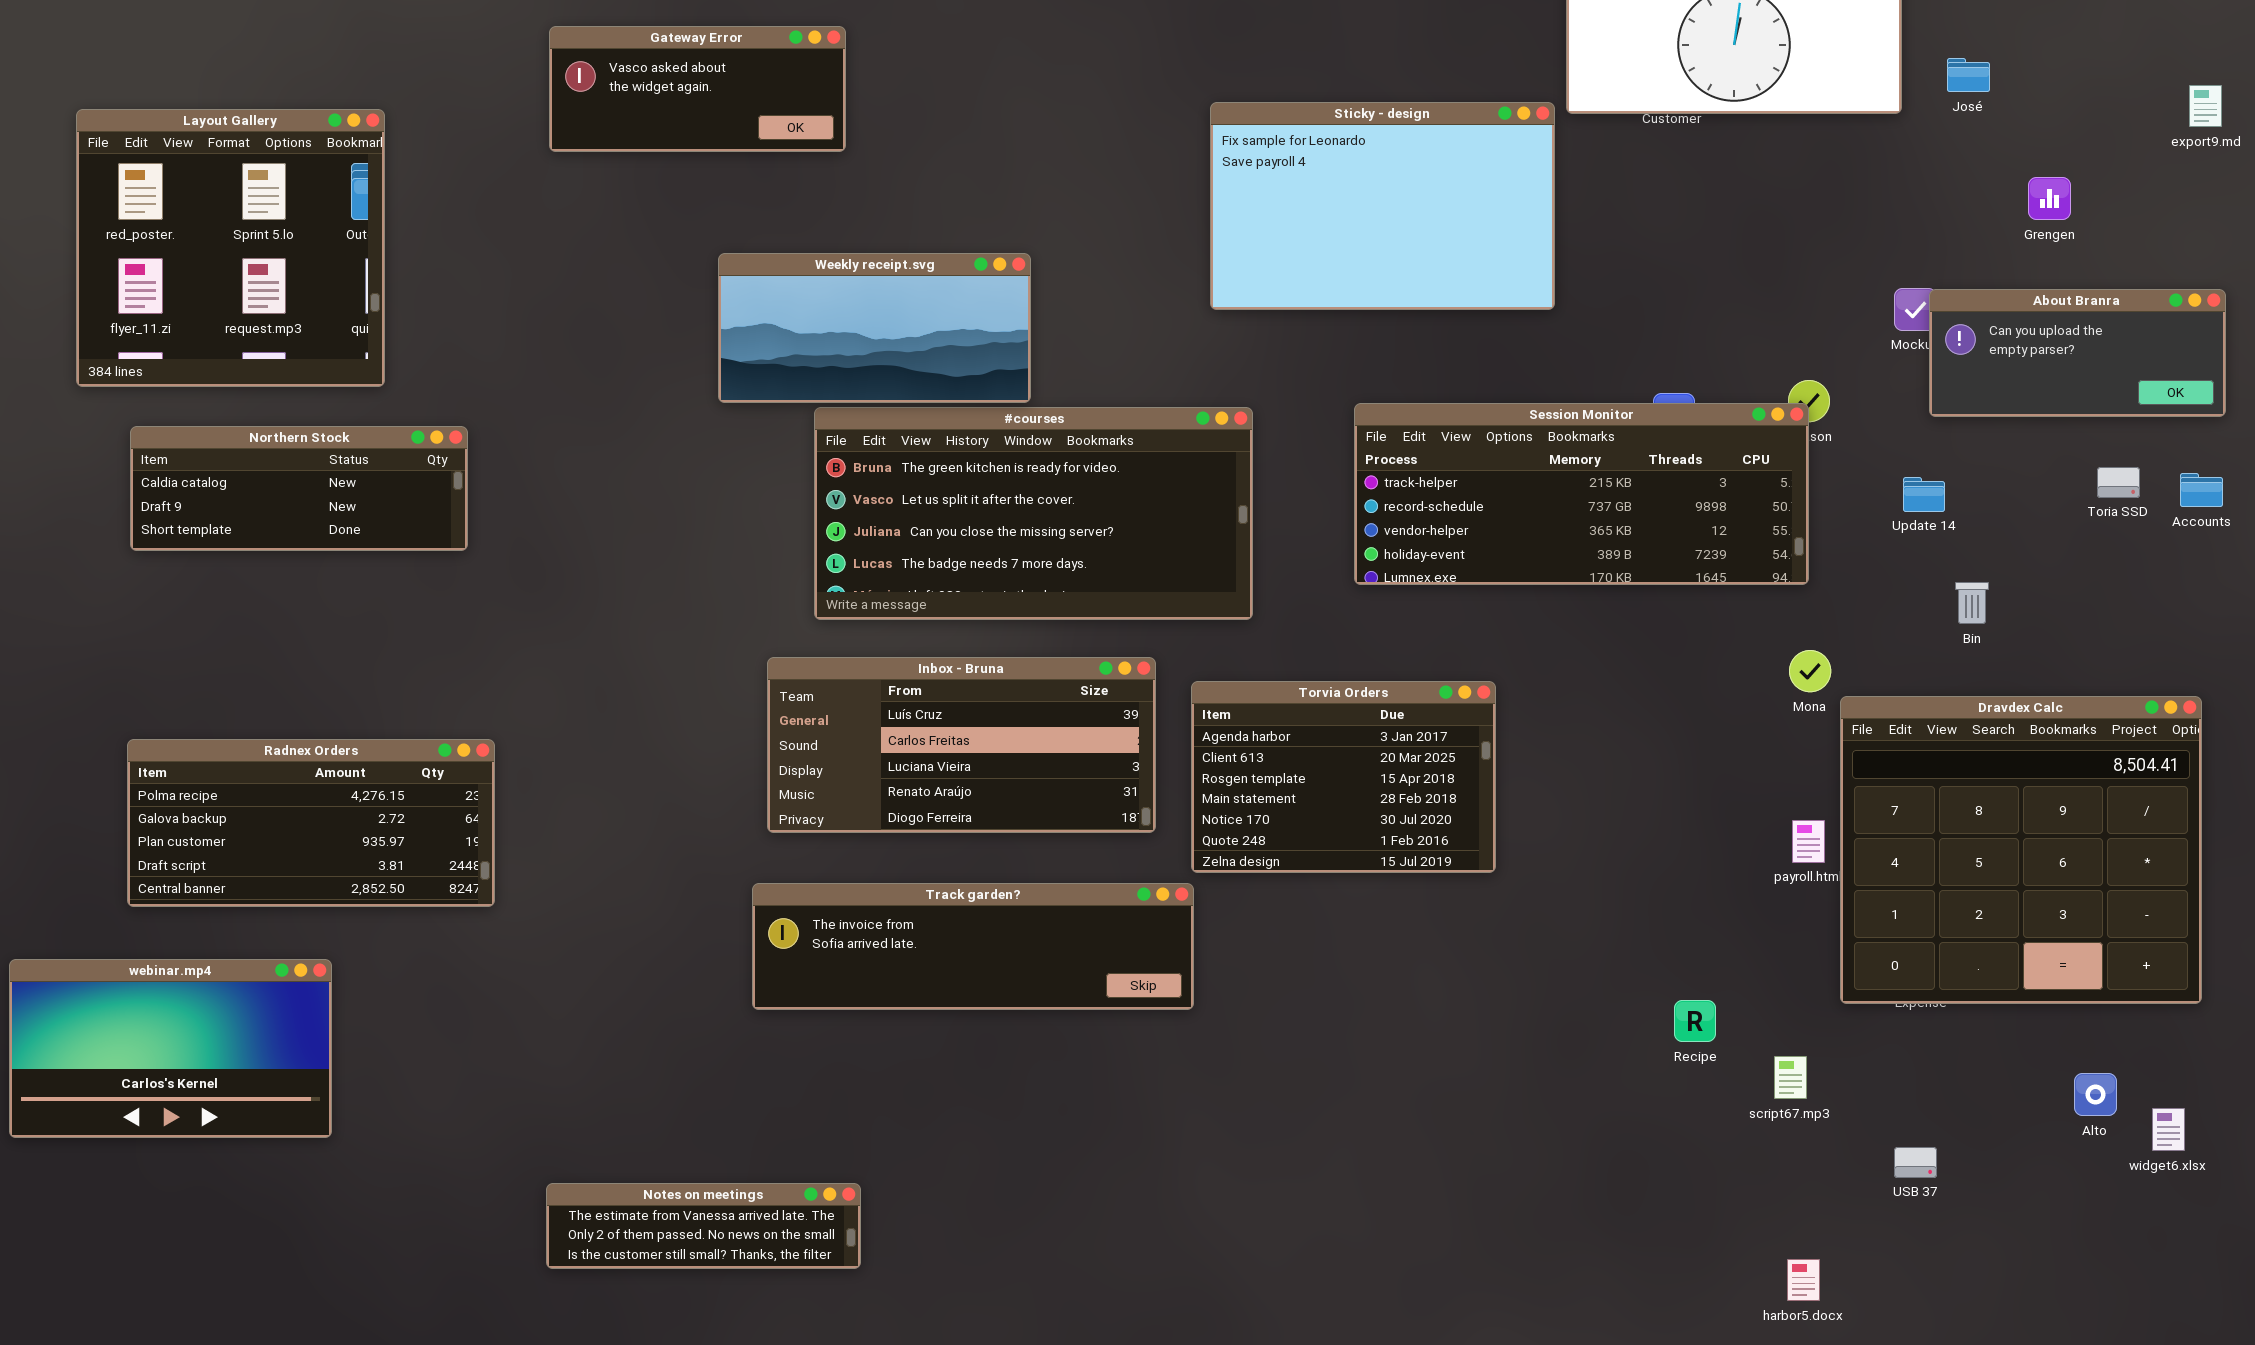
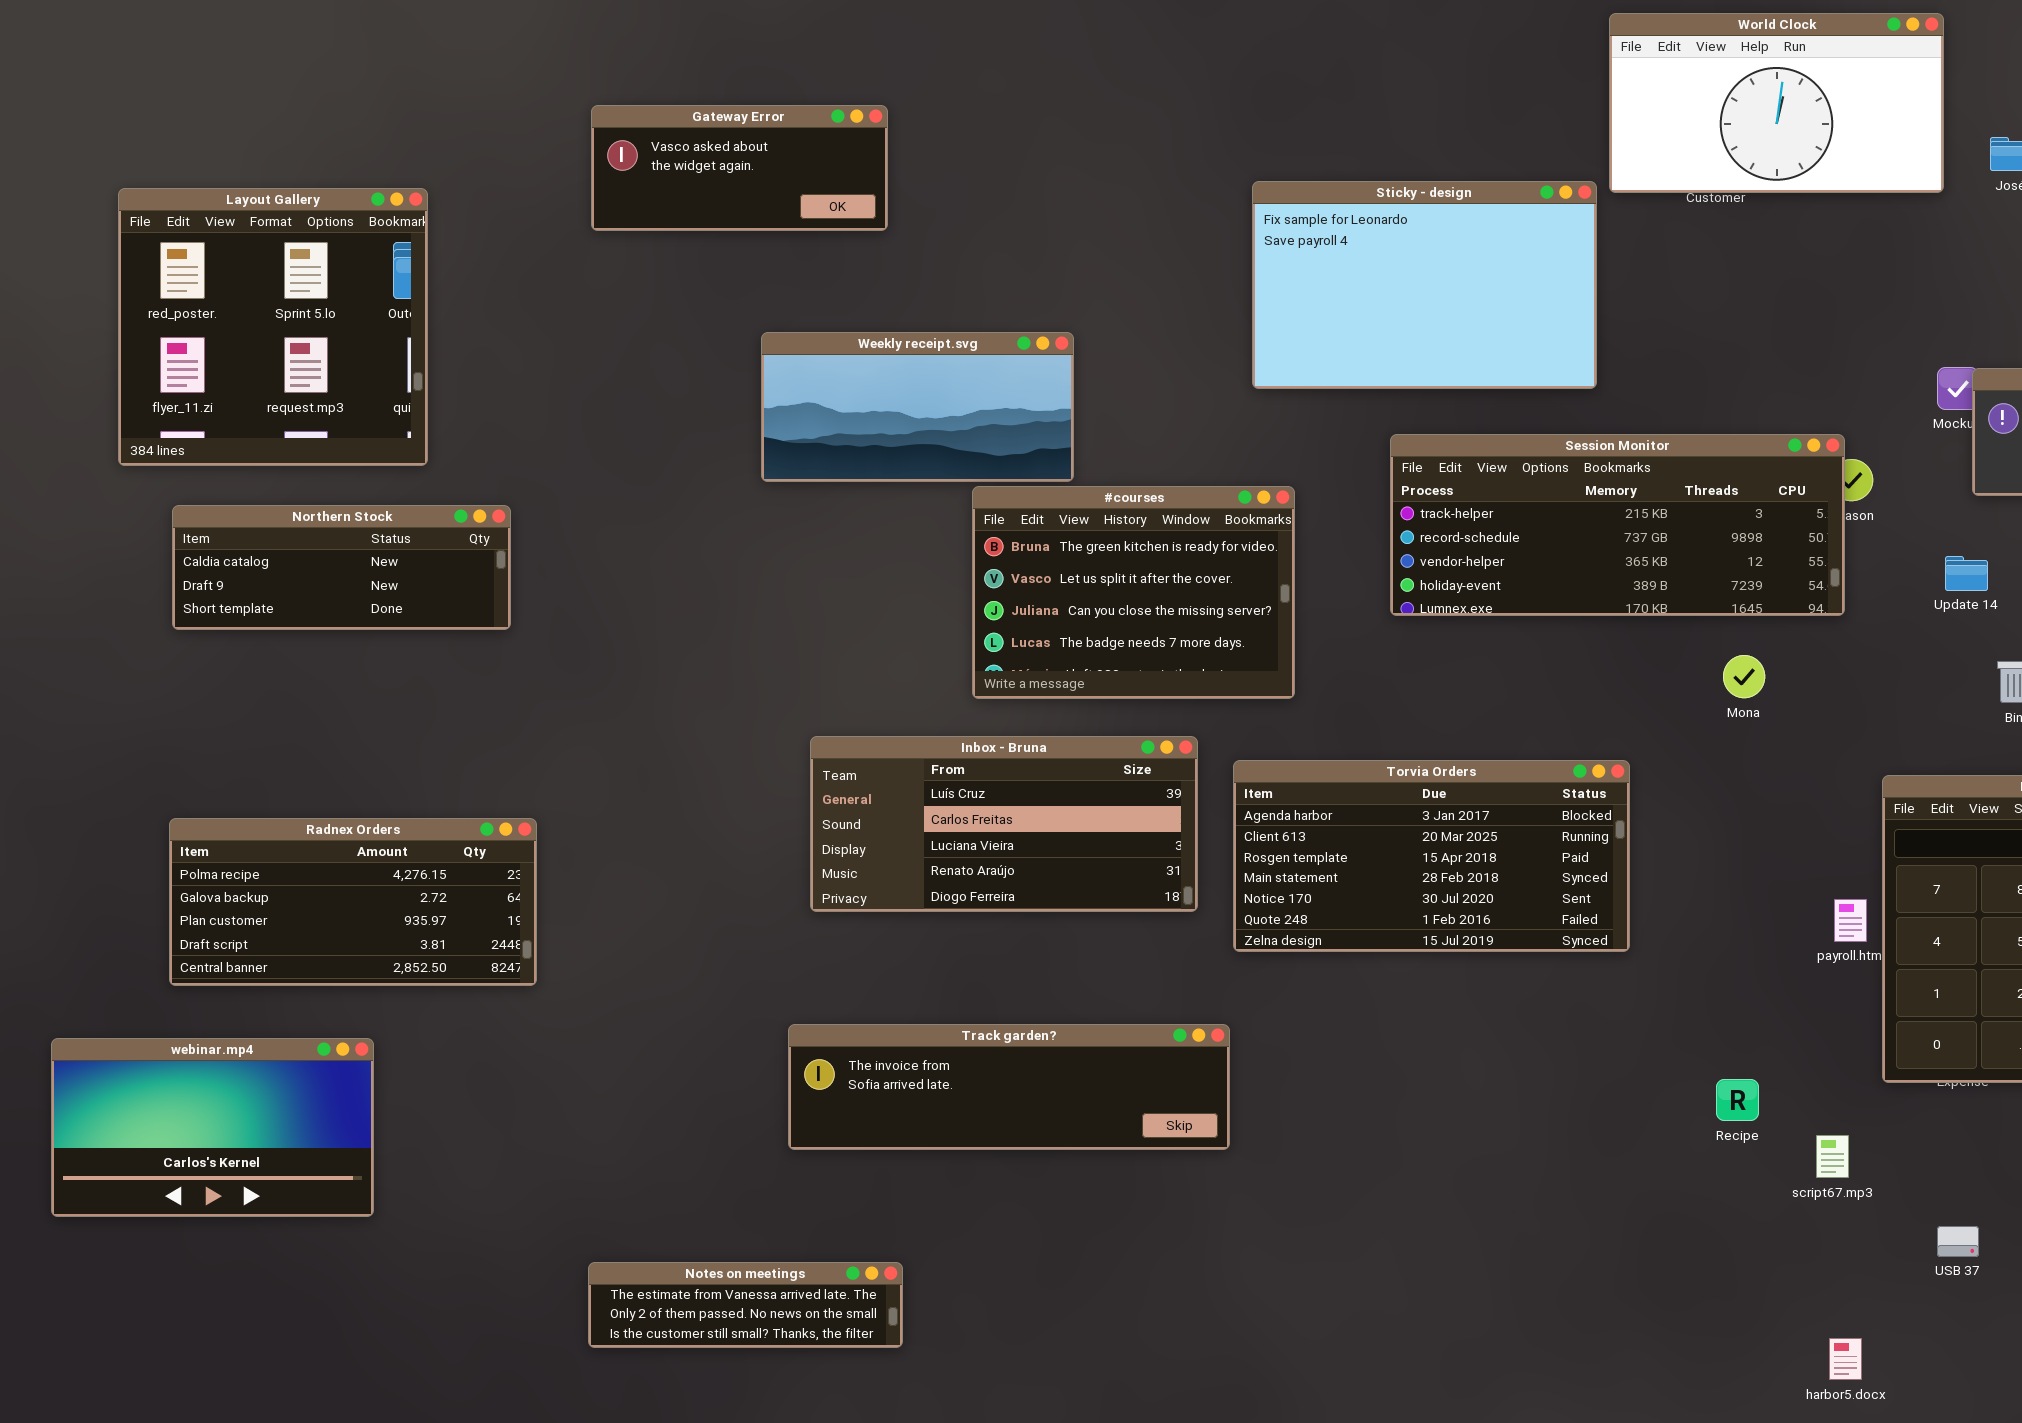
Session Monitor: [1354,403,1809,585] -> [1390,434,1845,616], moved
#courses: [814,407,1253,620] -> [972,486,1295,699], resized
Mona: [1789,650,1831,692] -> [1723,655,1765,698], moved
Torvia Orders: [1191,681,1496,873] -> [1233,760,1630,952], resized
Track garden?: [752,883,1194,1010] -> [788,1024,1230,1150], moved

